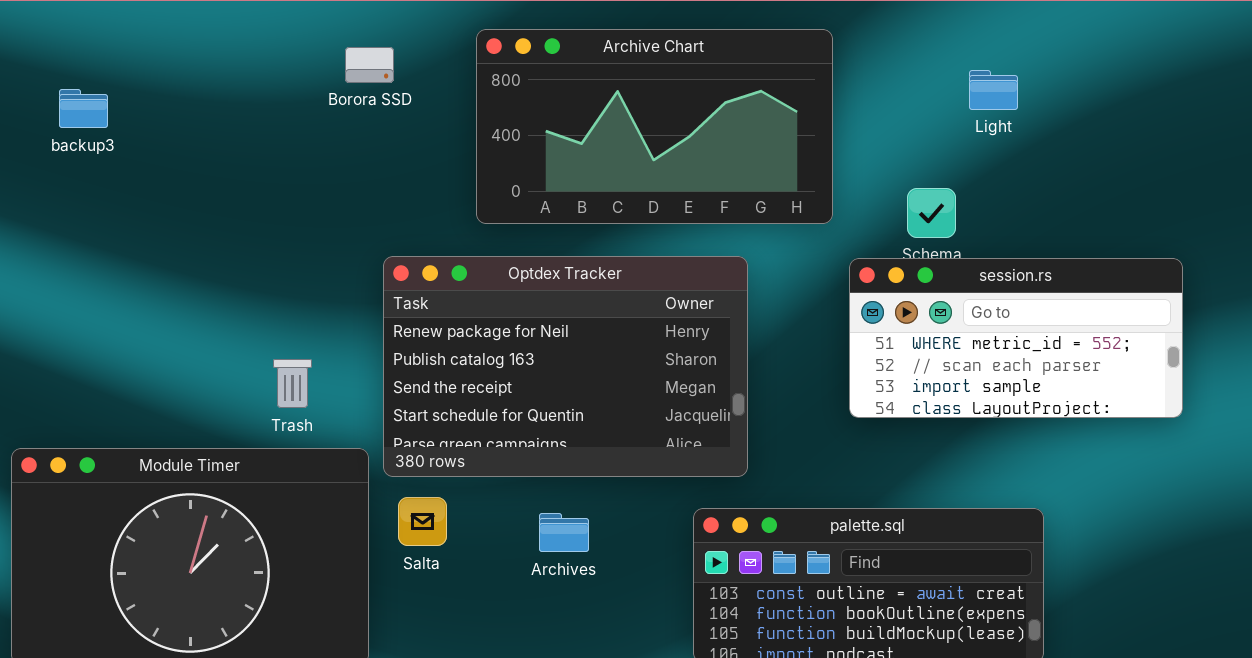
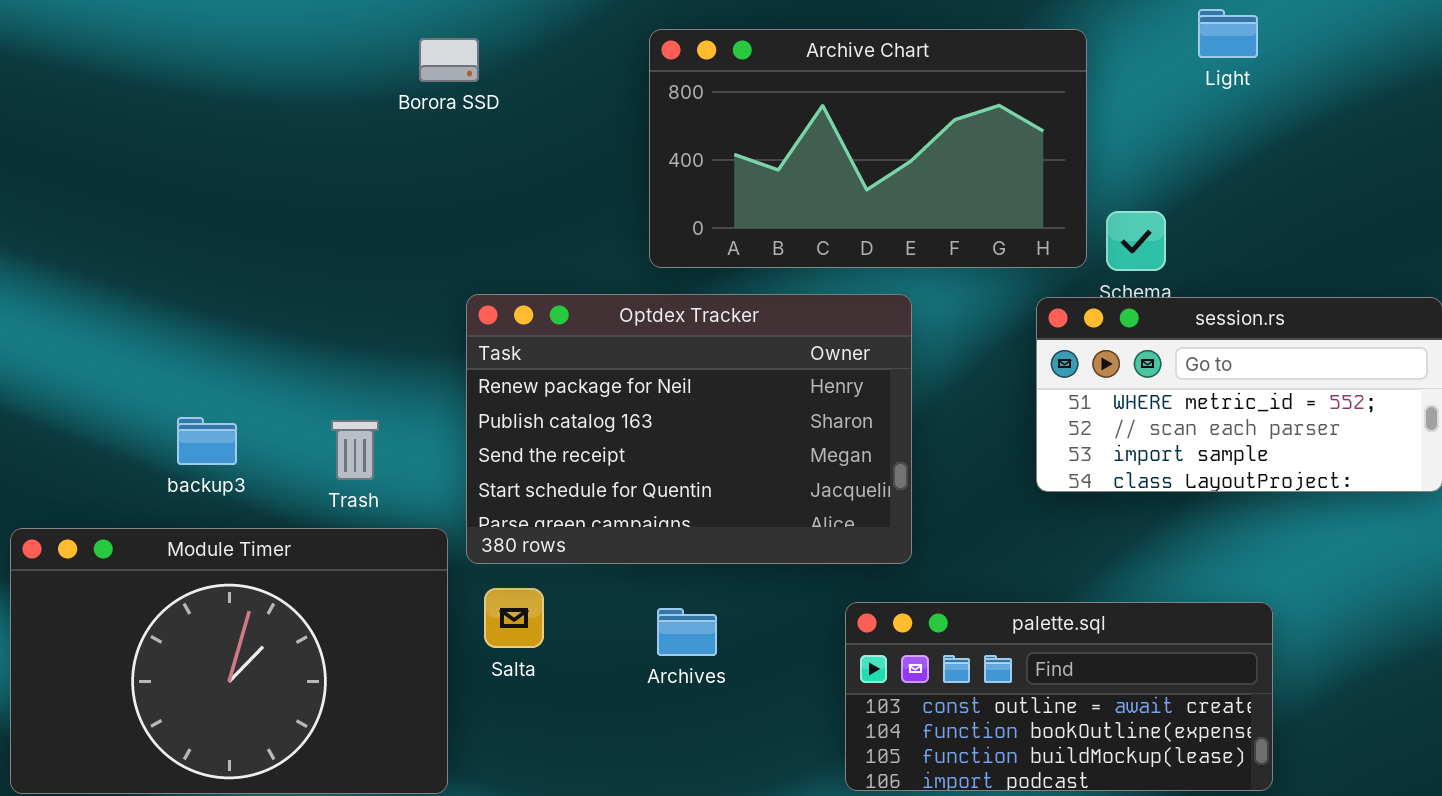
Archive Chart: [476,29,833,224] -> [649,29,1087,268], moved
Light: [969,70,1018,110] -> [1198,9,1258,58], moved
backup3: [59,89,108,128] -> [177,417,237,465], moved

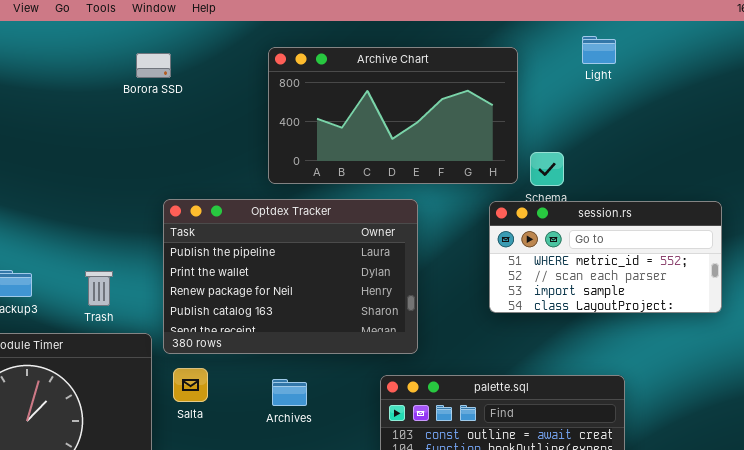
Optdex Tracker: [466,294,912,564] -> [163,199,418,354], scrolled up 2 rows

